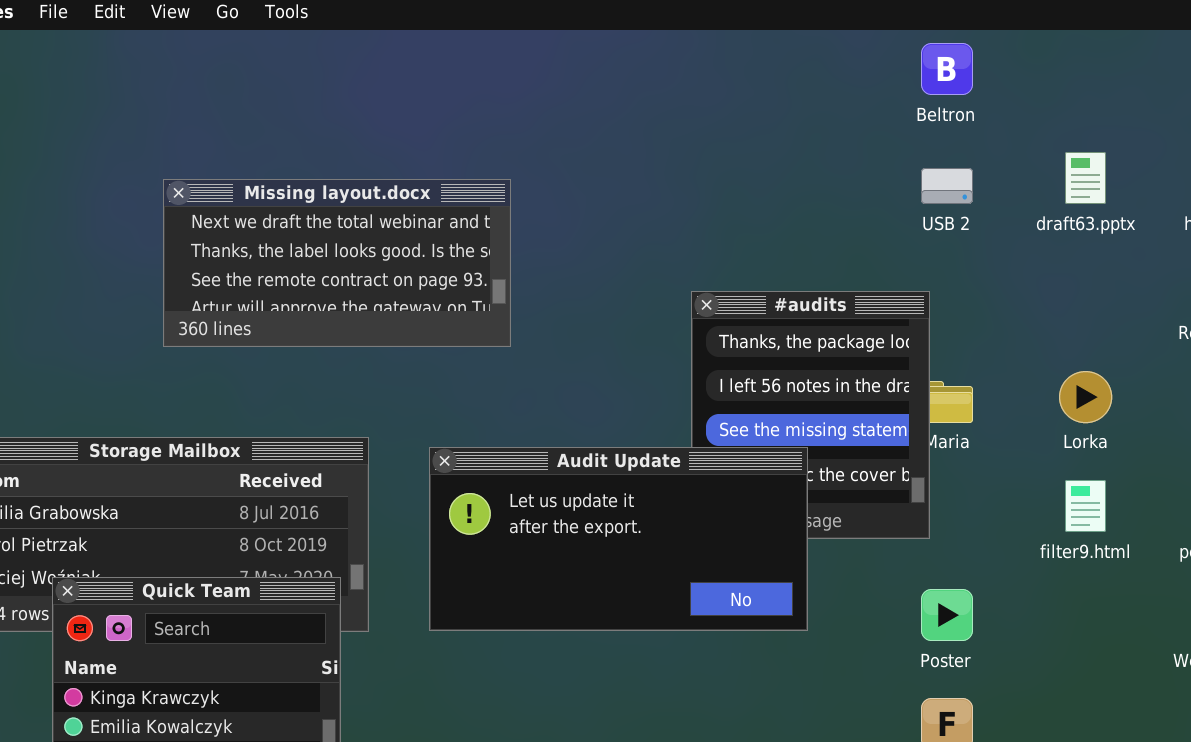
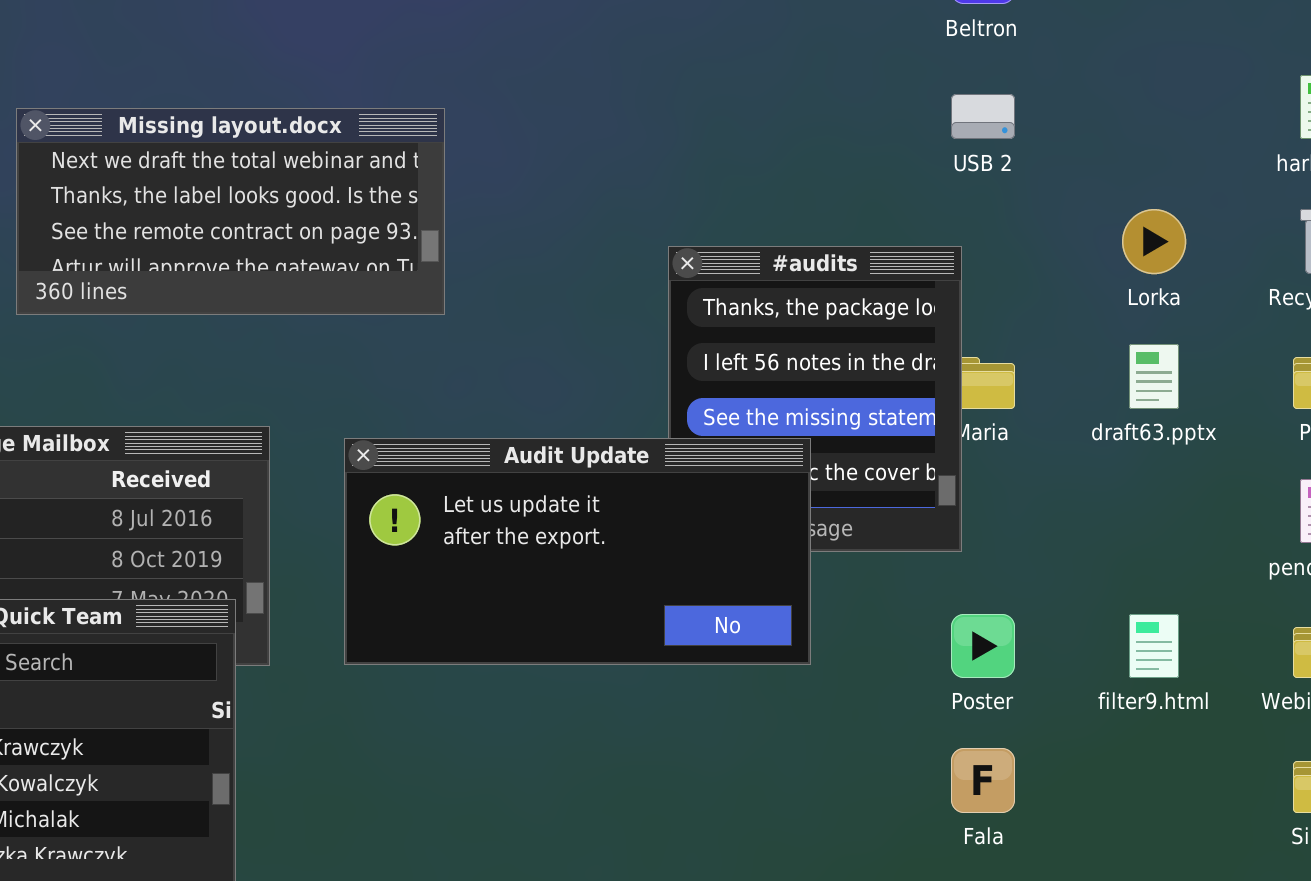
draft63.pptx: [1065,152,1106,204] -> [1129,344,1179,409], moved
Lorka: [1059,371,1112,423] -> [1122,209,1186,274], moved
filter9.html: [1065,480,1106,532] -> [1129,614,1179,678], moved

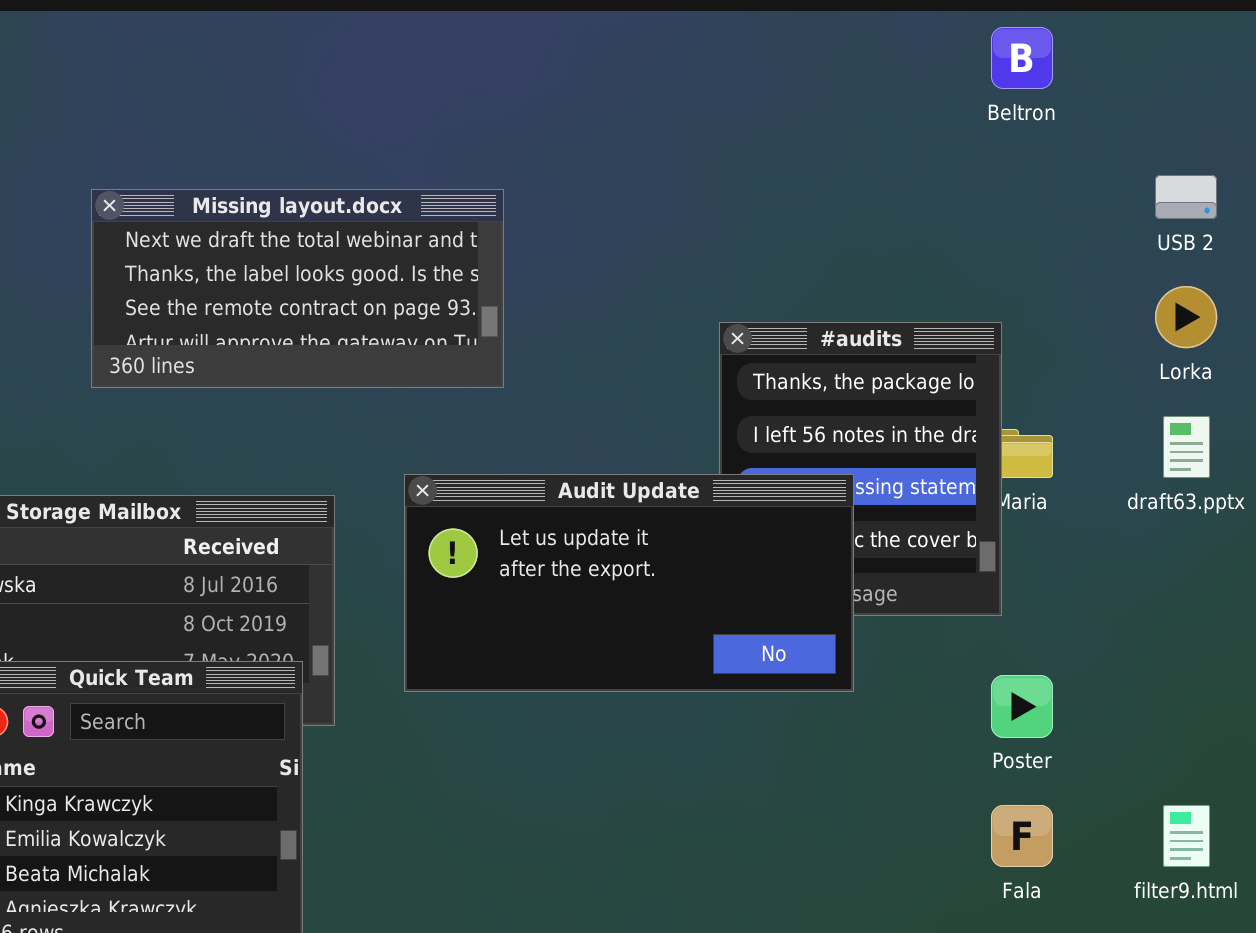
USB 2: [951,94,1015,139] -> [1155,175,1217,219], moved
Audit Update: [344,438,811,665] -> [404,474,854,692], moved
filter9.html: [1129,614,1179,678] -> [1163,805,1210,867], moved

